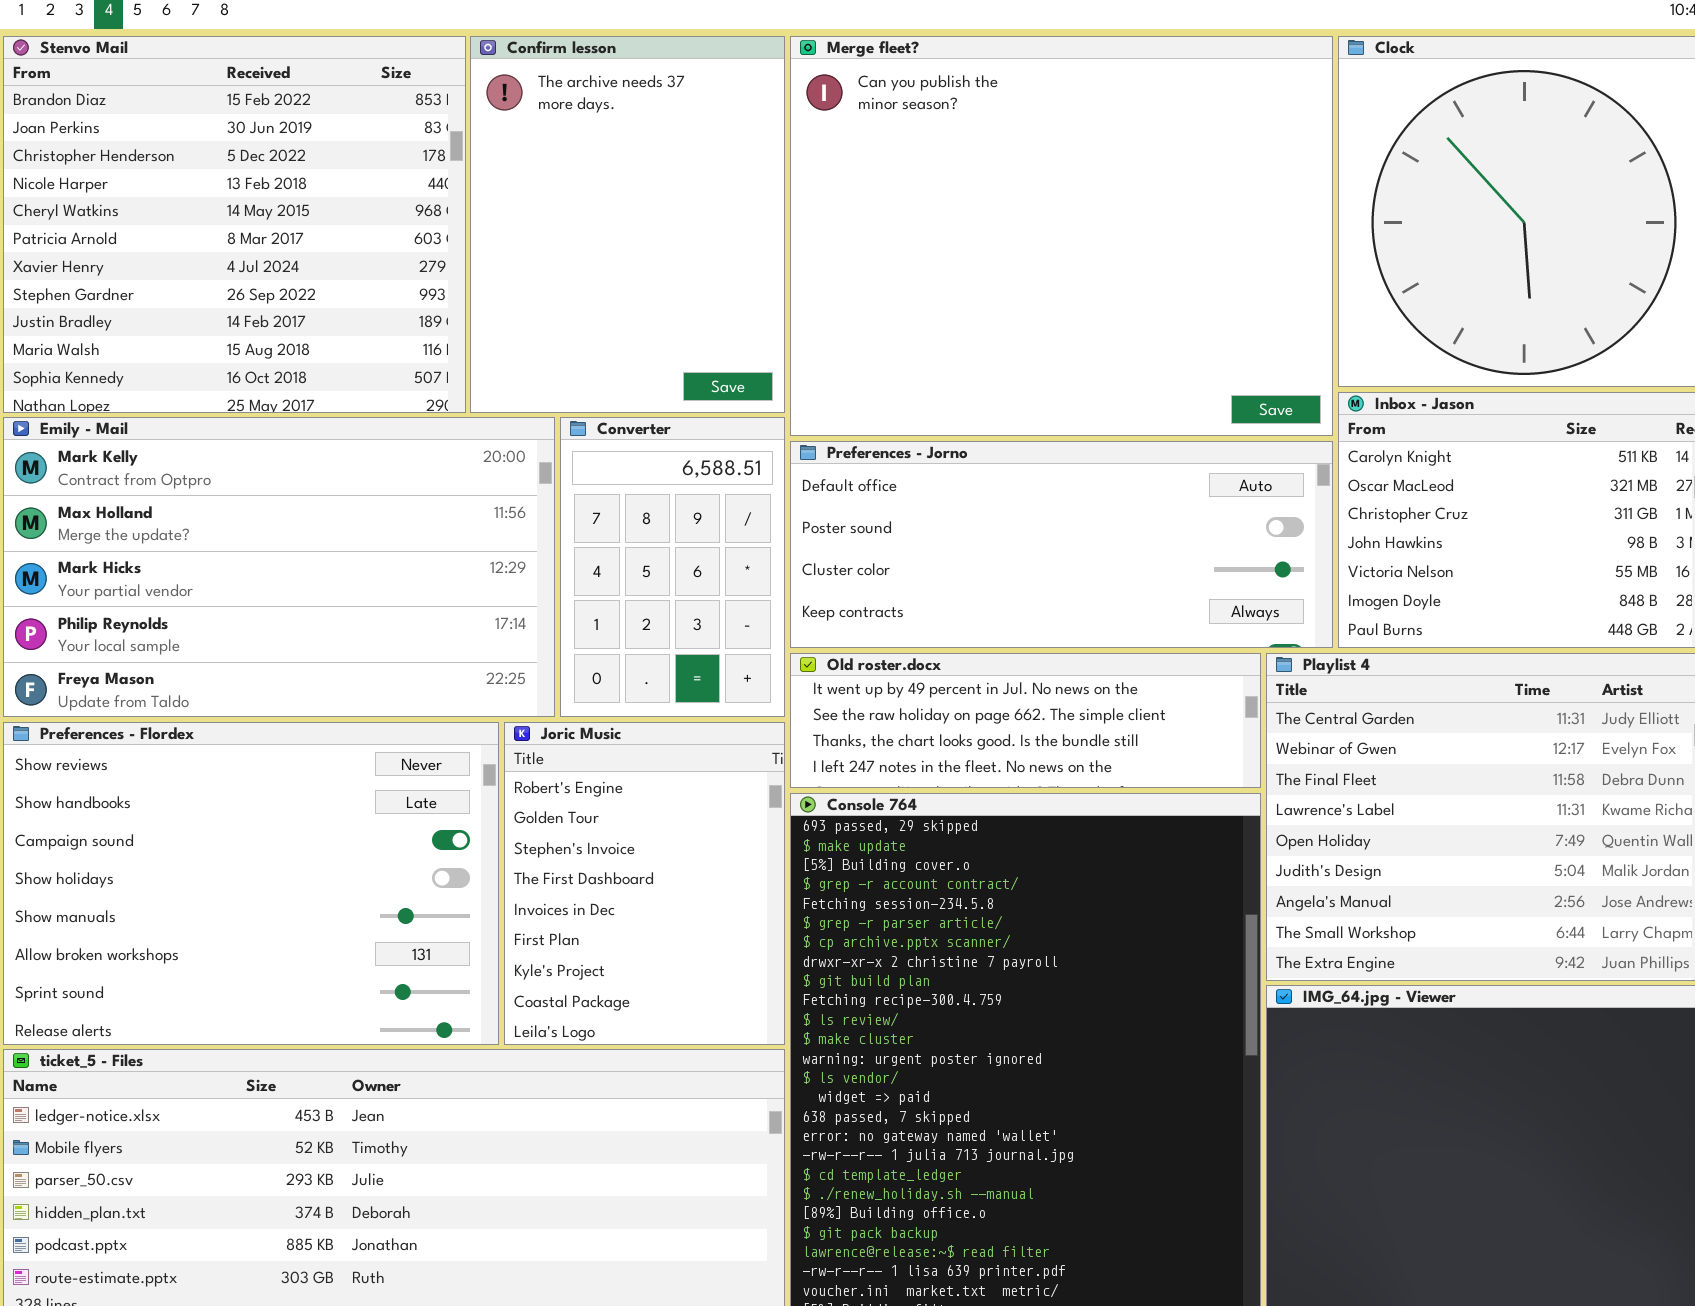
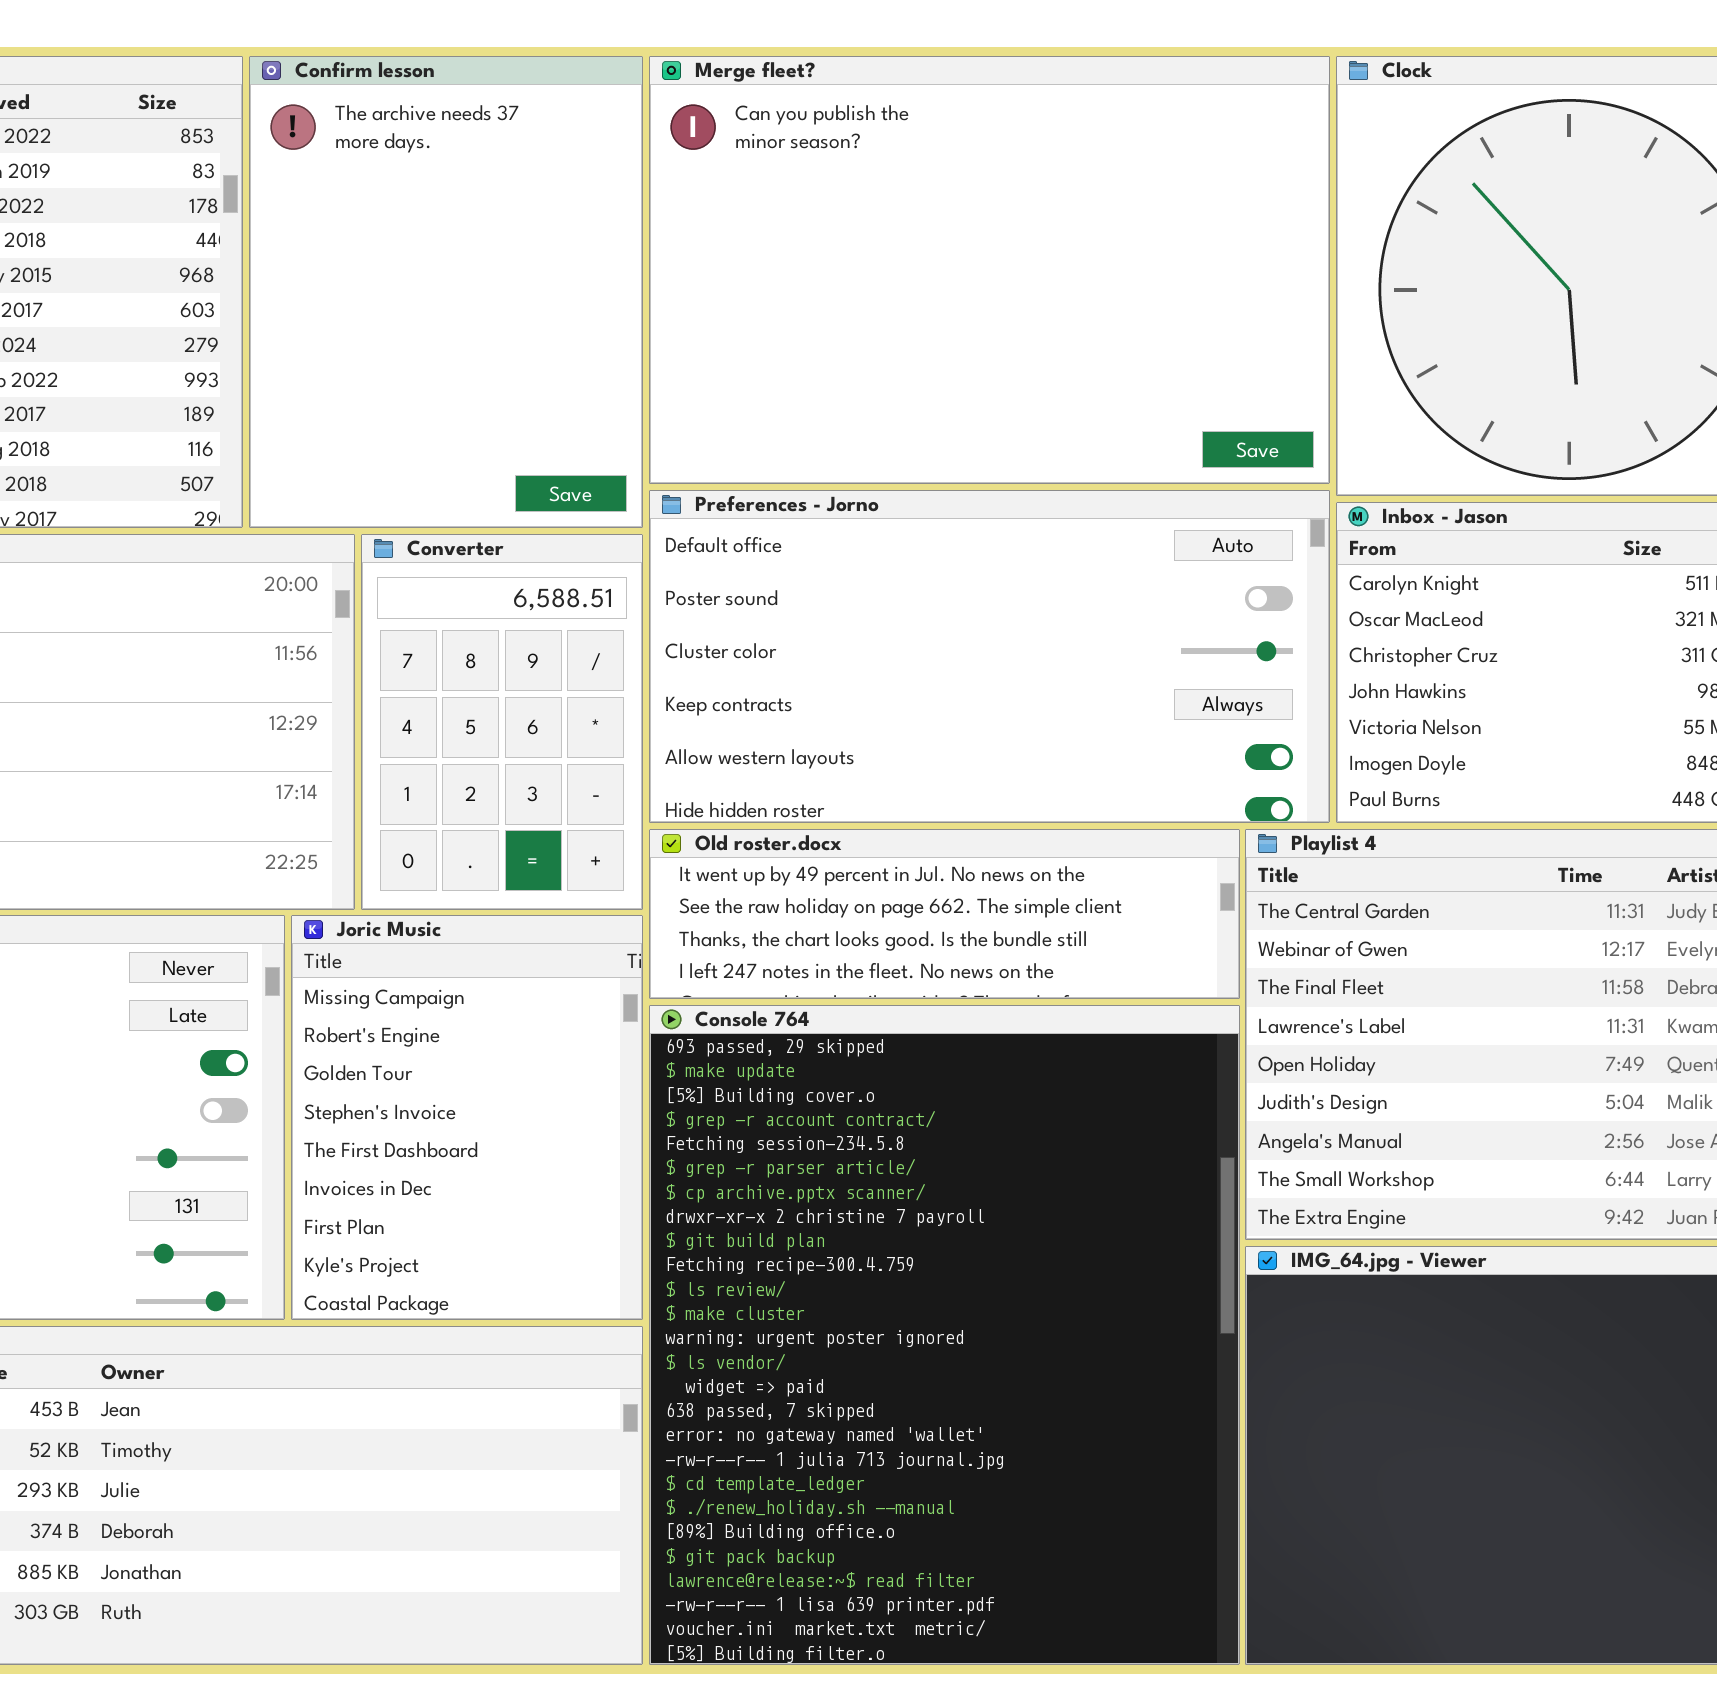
Merge fleet?: [790,36,1333,436] -> [649,56,1330,484], resized
Preferences - Jorno: [790,441,1333,648] -> [649,490,1330,823], resized
Joric Music: [504,722,785,1045] -> [291,915,643,1320], scrolled up 1 row

